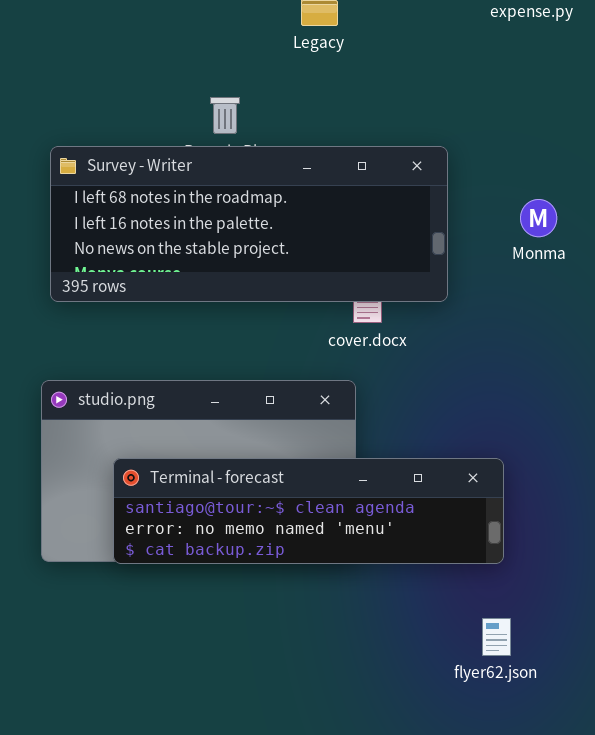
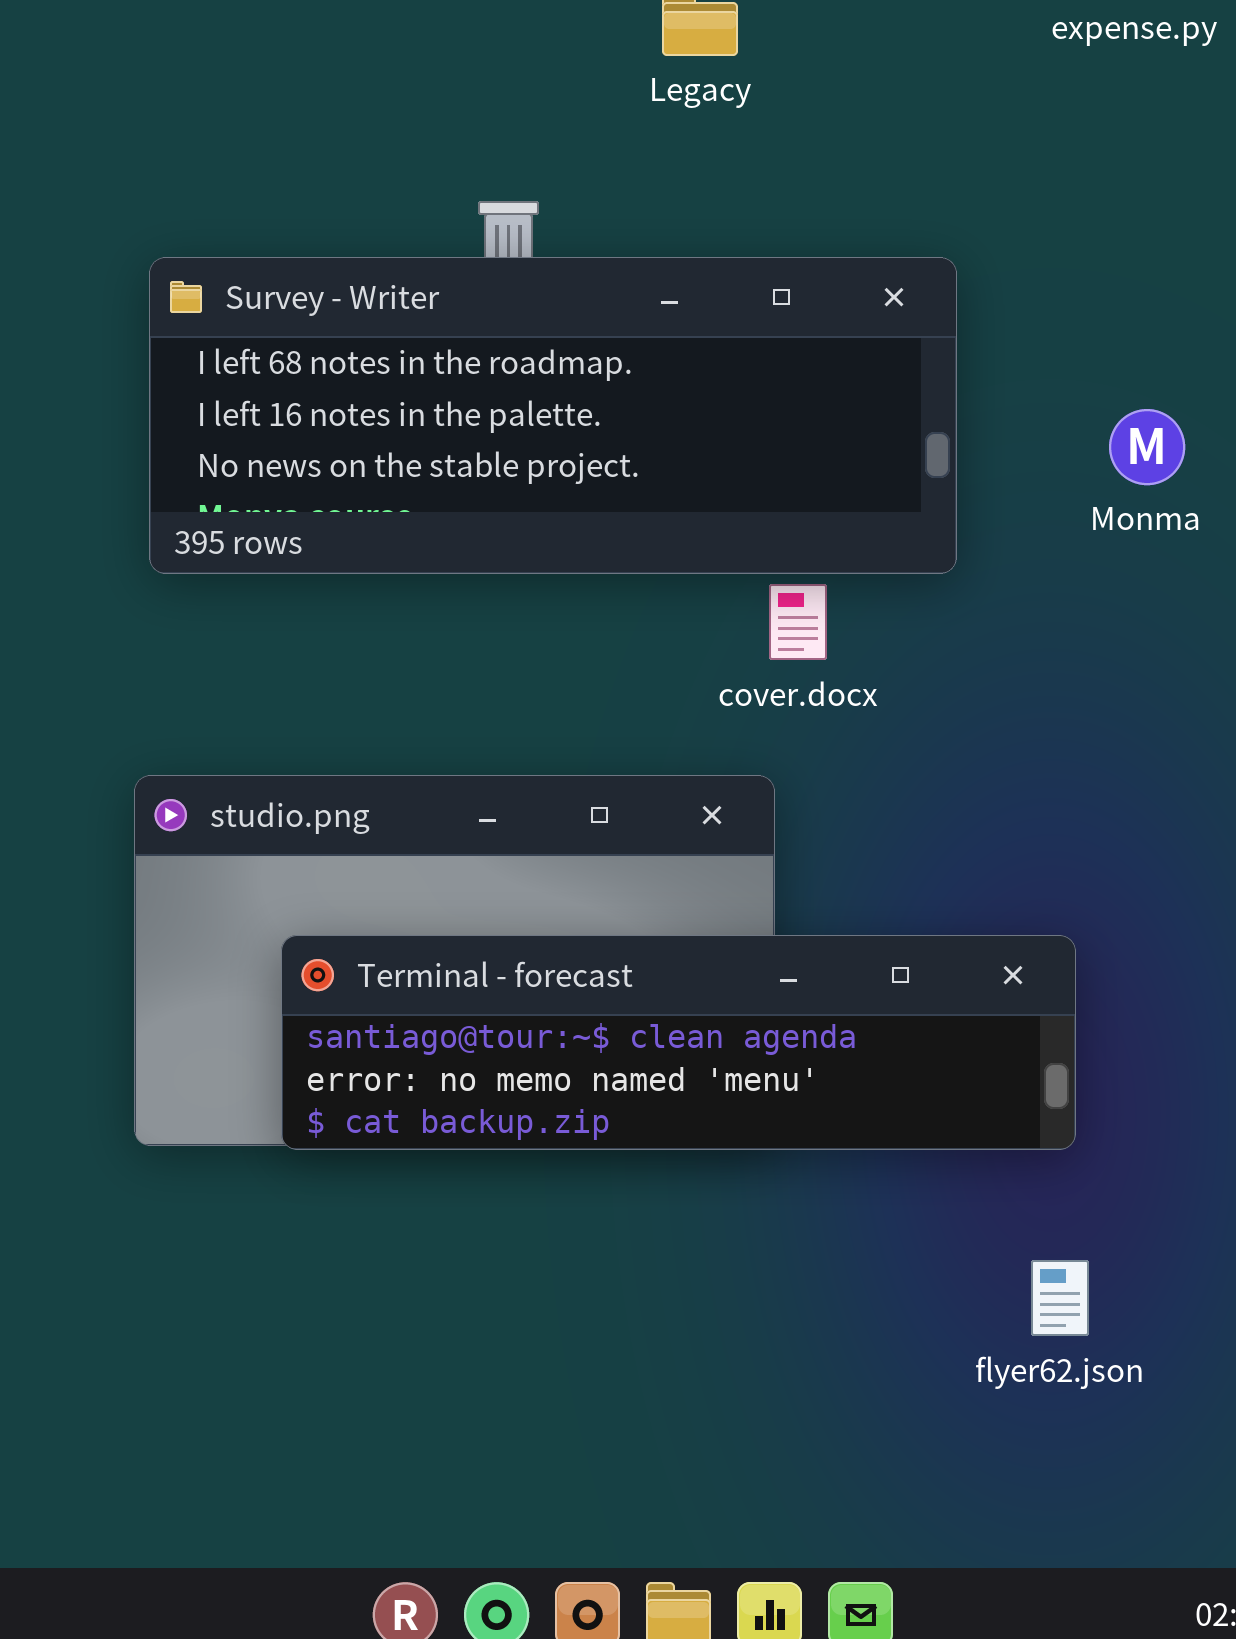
Survey - Writer: [50,146,448,302] -> [149,257,957,574], moved

